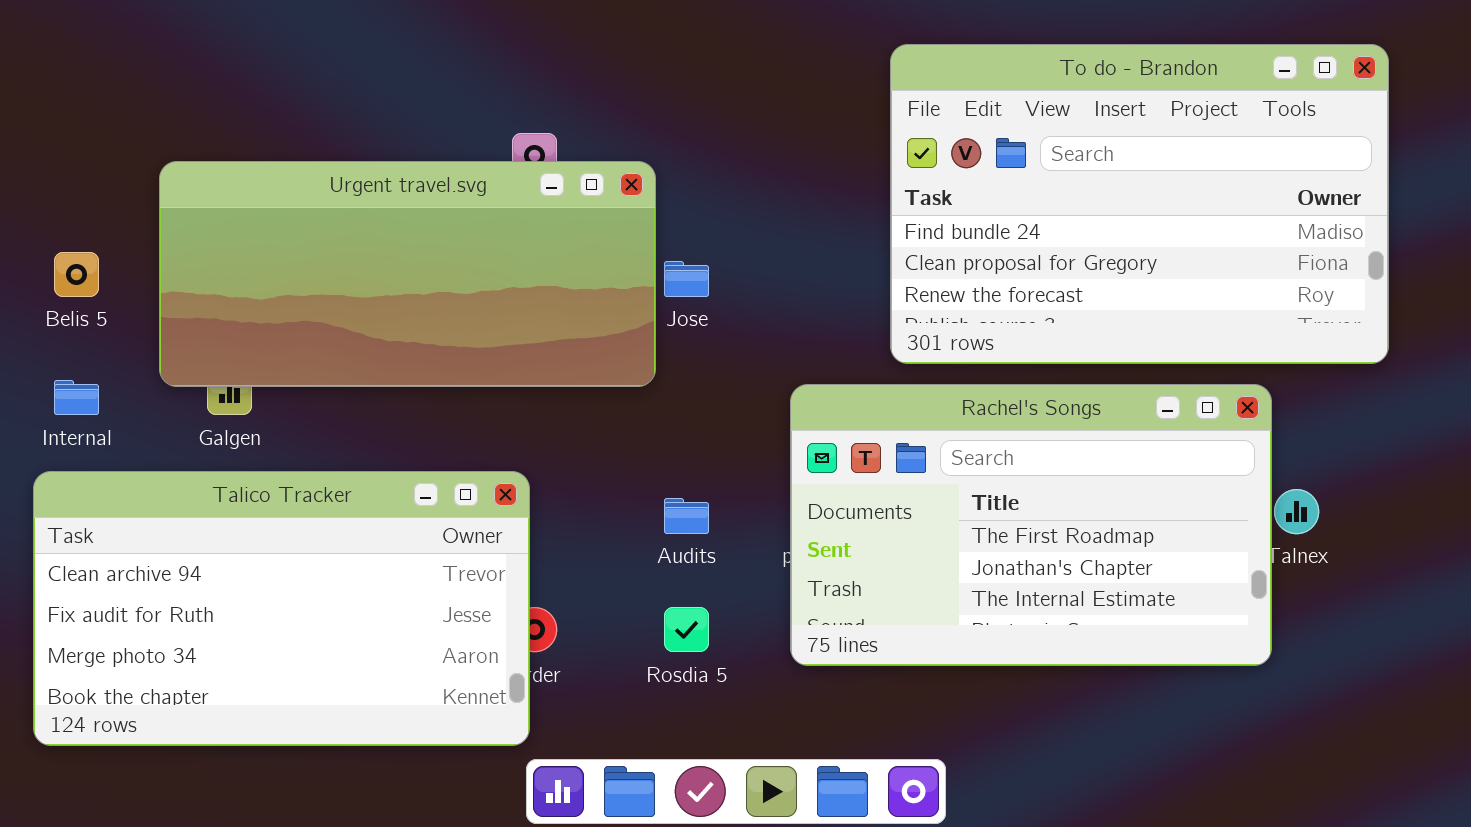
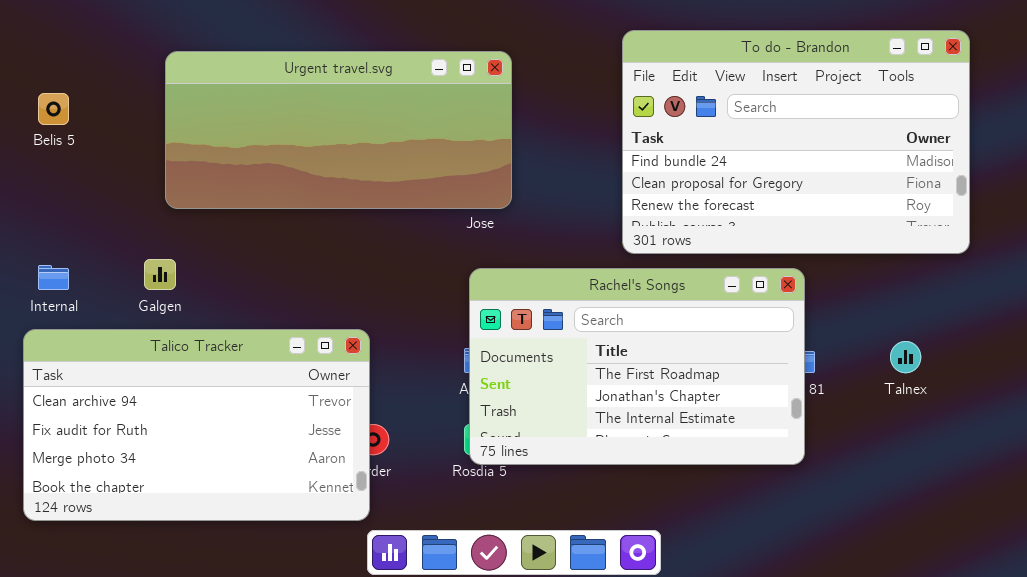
Urgent travel.svg: [159,161,656,387] -> [165,51,512,209], moved
Belis 5: [54,252,99,297] -> [38,93,69,125], moved
Rachel's Songs: [790,384,1272,666] -> [469,268,805,465], moved

